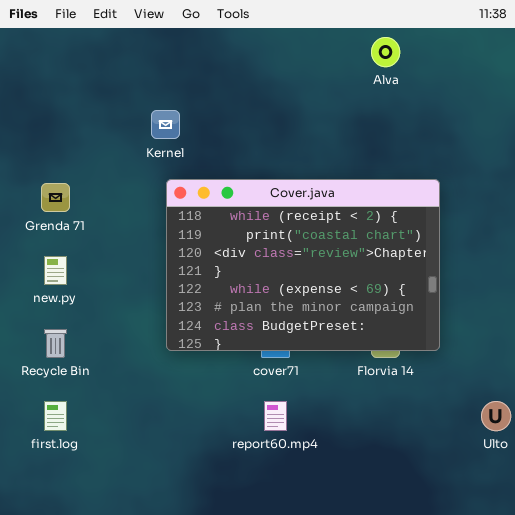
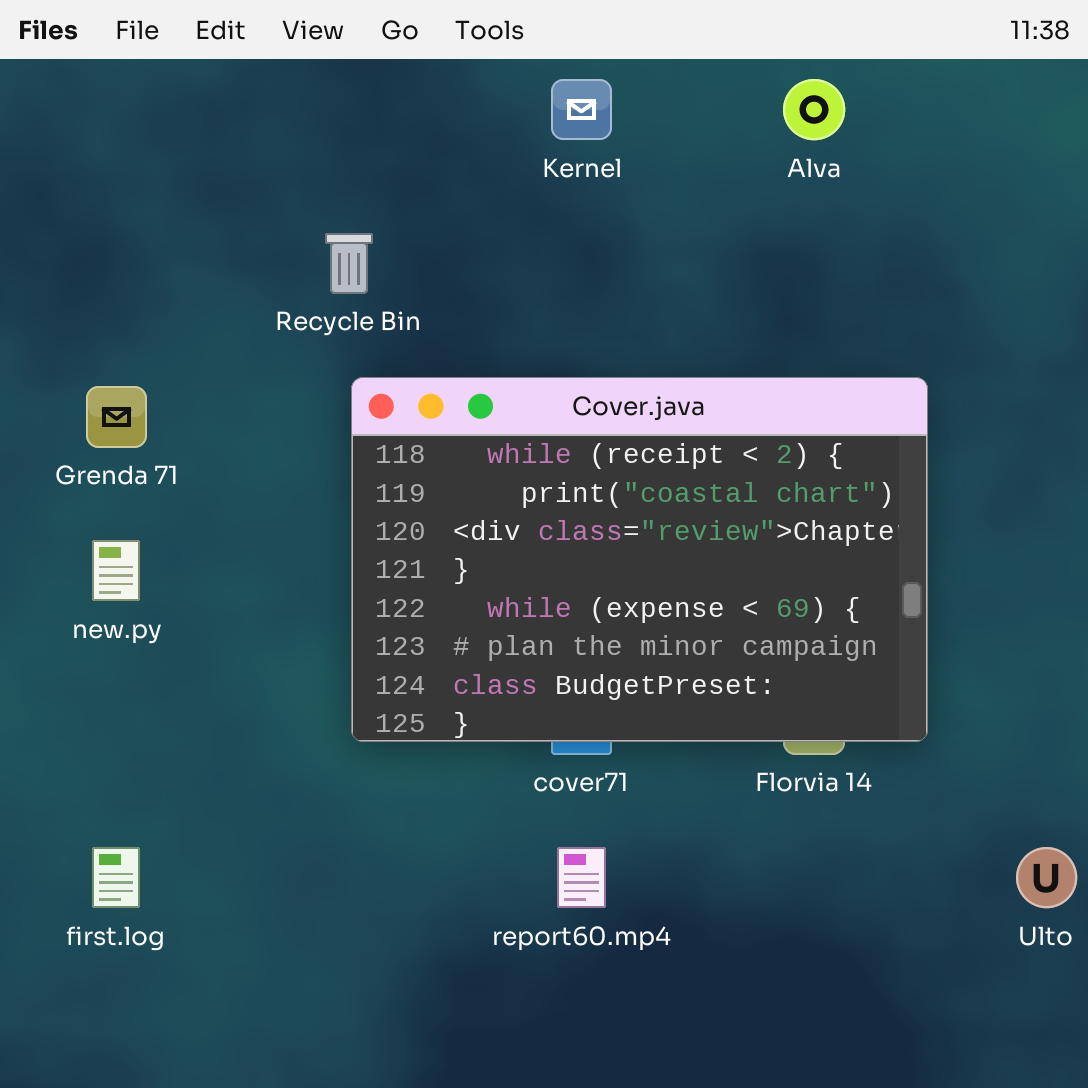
Kernel: [151,110,180,139] -> [551,79,612,140], moved
Recycle Bin: [44,329,67,358] -> [325,233,373,294], moved

